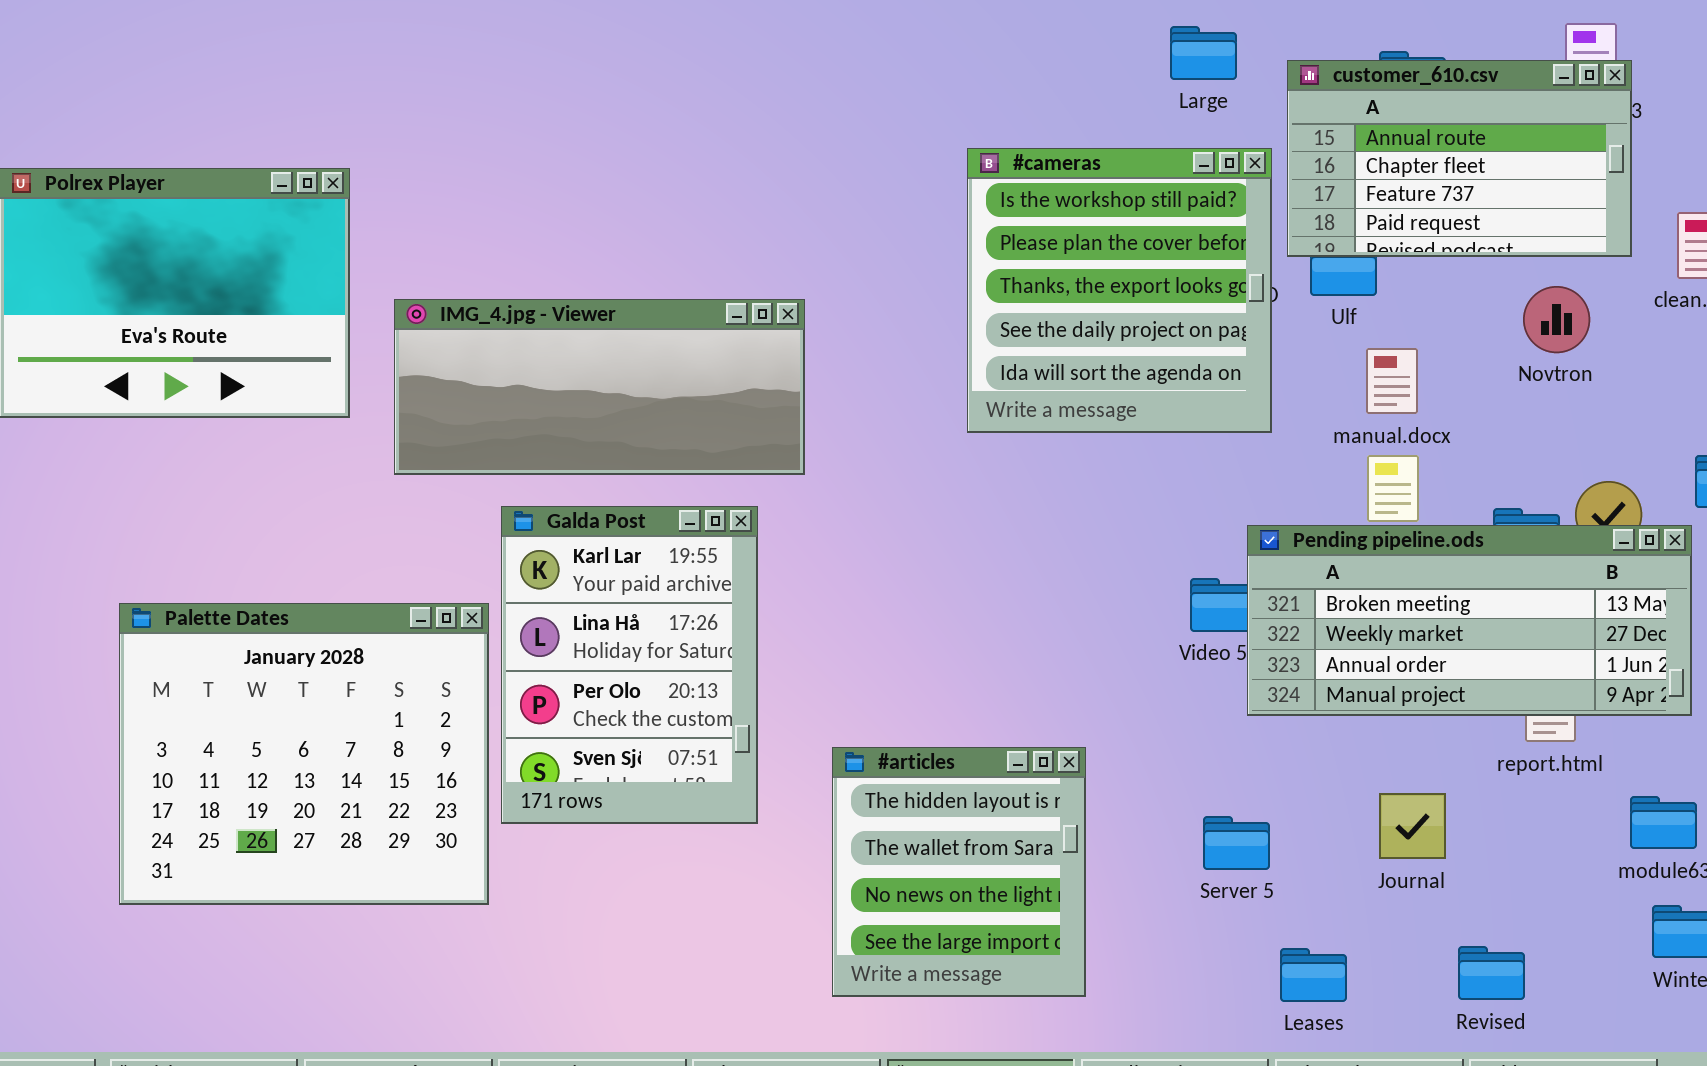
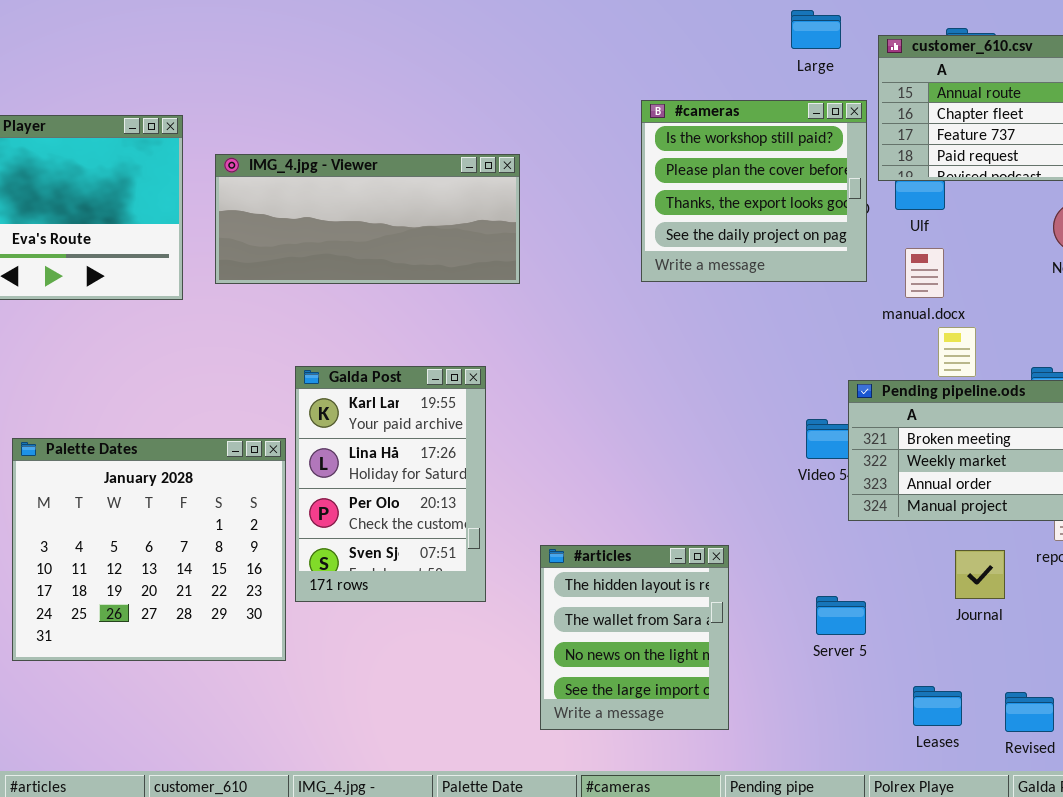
#cameras: [967,148,1272,433] -> [641,100,867,282], resized
IMG_4.jpg - Viewer: [394,299,805,475] -> [215,154,520,284], moved
manual.docx: [1366,348,1418,414] -> [905,248,944,298], moved
Journal: [1379,793,1446,859] -> [955,550,1005,599], moved
Leases: [1280,948,1347,1002] -> [913,686,962,726], moved

